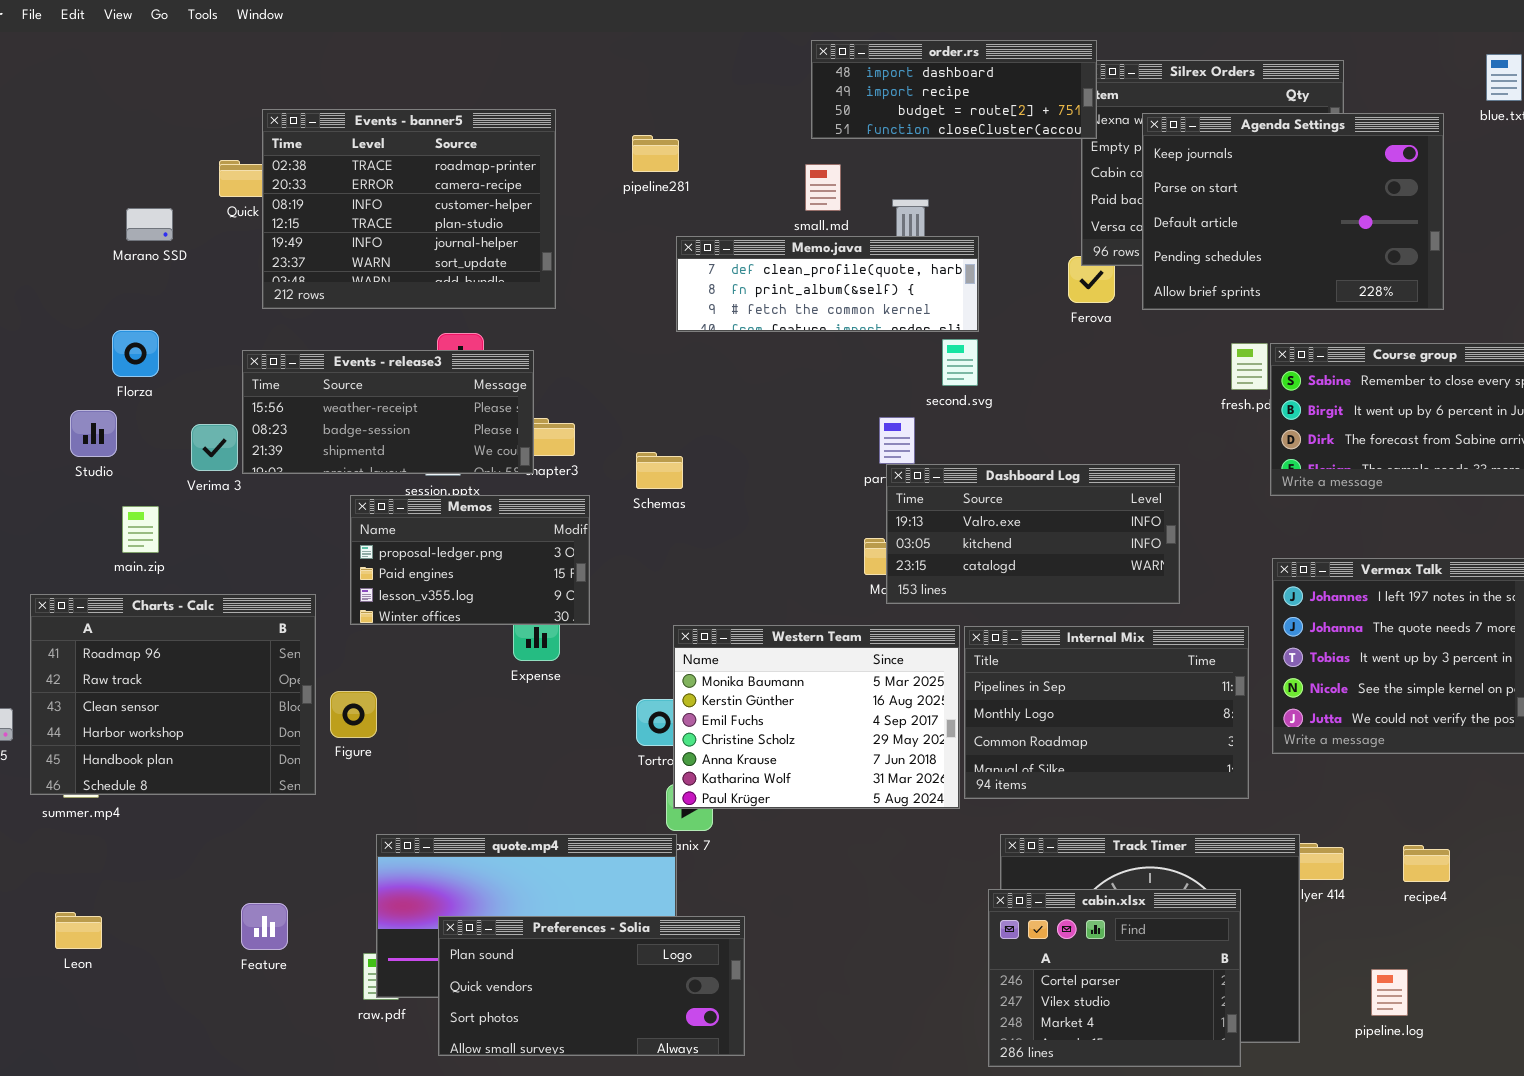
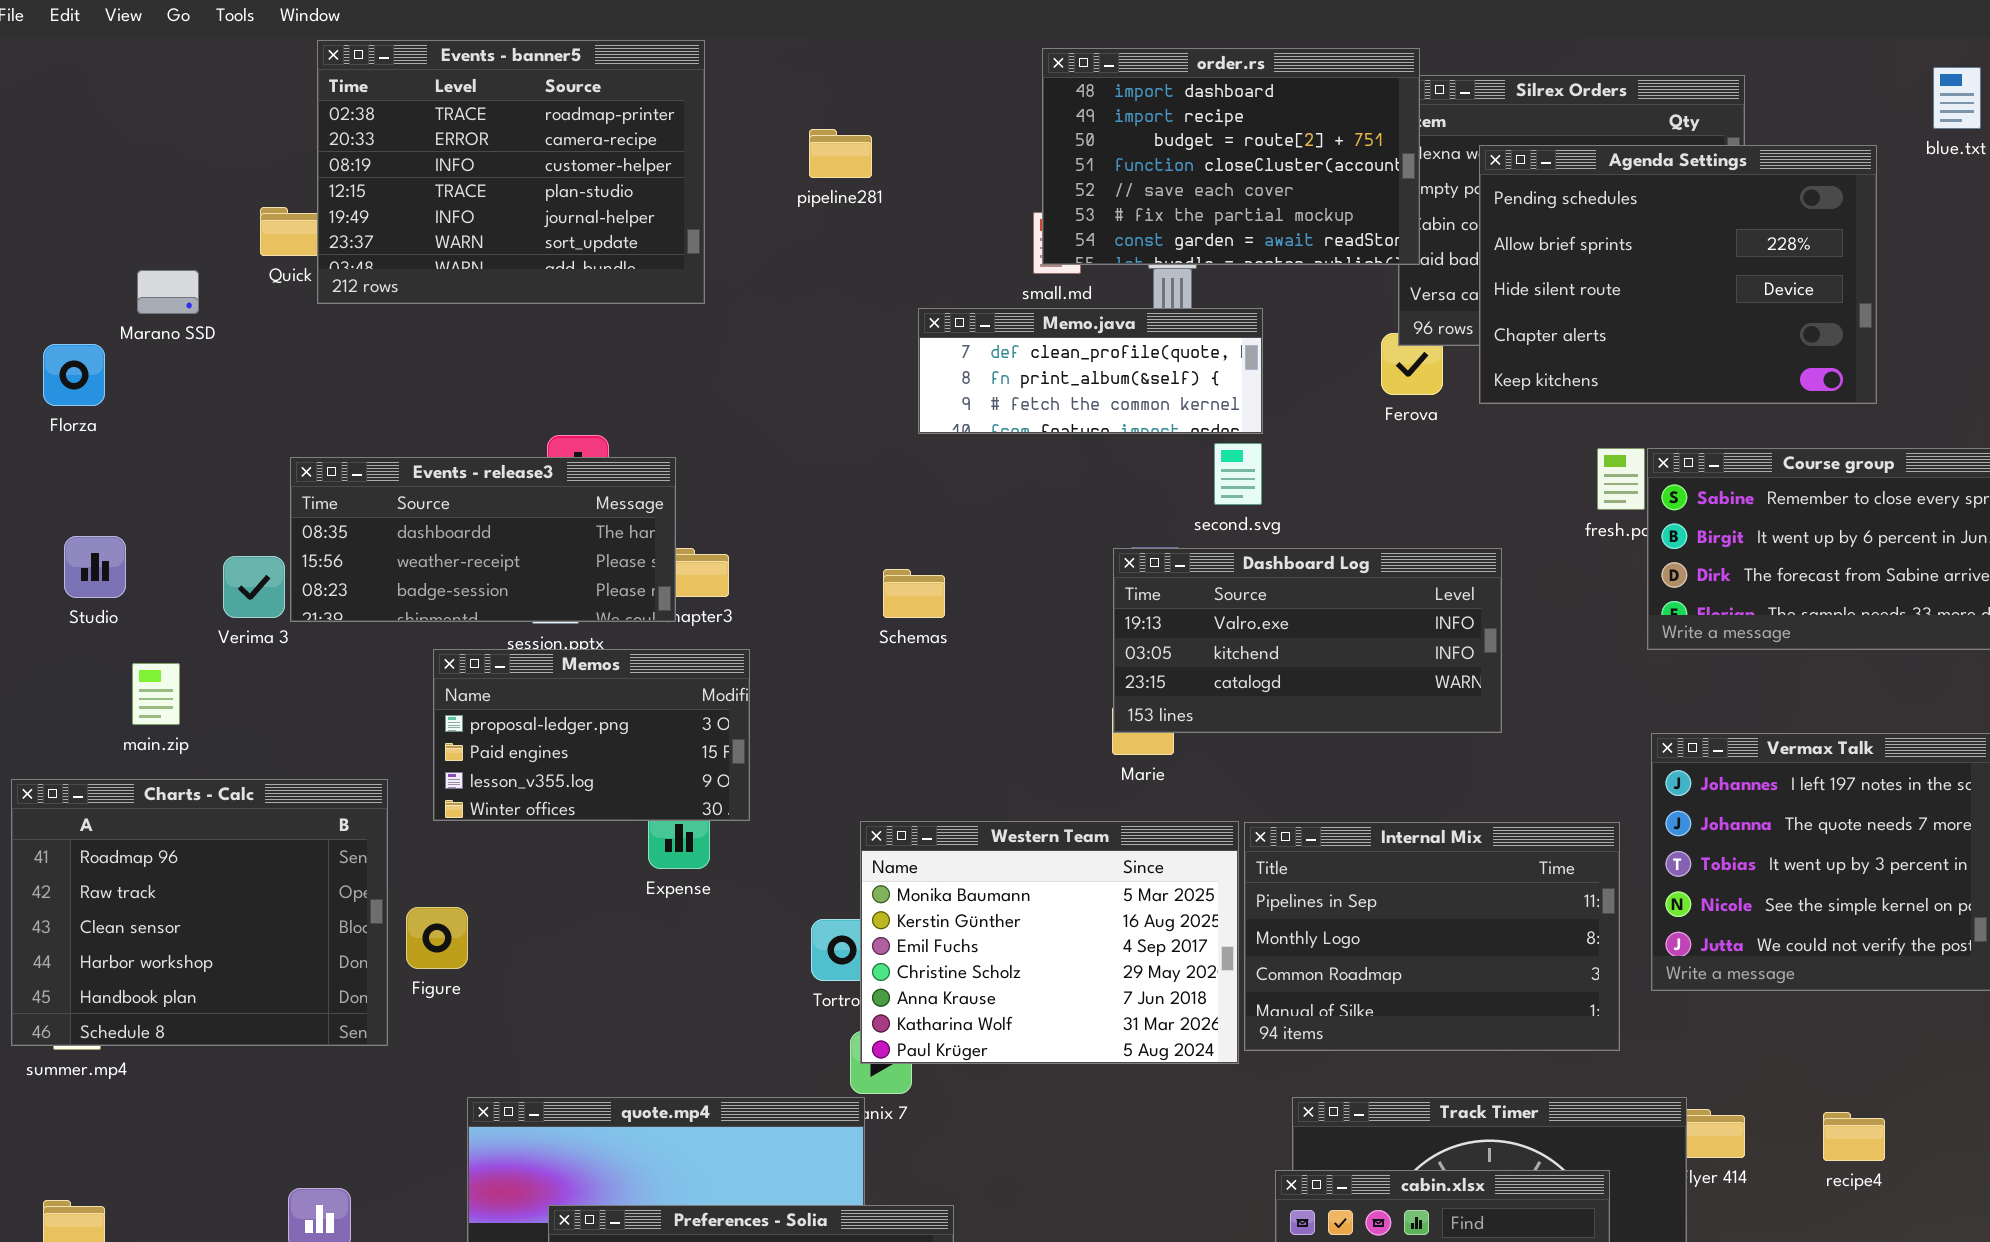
order.rs: [811,40,1097,139] -> [1042,48,1420,265], resized
Events - banner5: [262,109,556,309] -> [317,40,705,304], moved
Agenda Settings: [1142,113,1444,310] -> [1479,145,1877,404], scrolled down 3 rows
pipeline281: [632,135,679,172] -> [809,129,872,178], moved
Memo.java: [676,236,979,332] -> [918,308,1263,434], resized
Florza: [112,330,159,377] -> [43,344,105,406], moved
Events - release3: [242,350,534,474] -> [290,457,676,622], scrolled up 1 row
Schemas: [636,452,683,489] -> [883,569,945,618], moved
Dashboard Log: [886,464,1180,604] -> [1113,548,1502,733], moved

